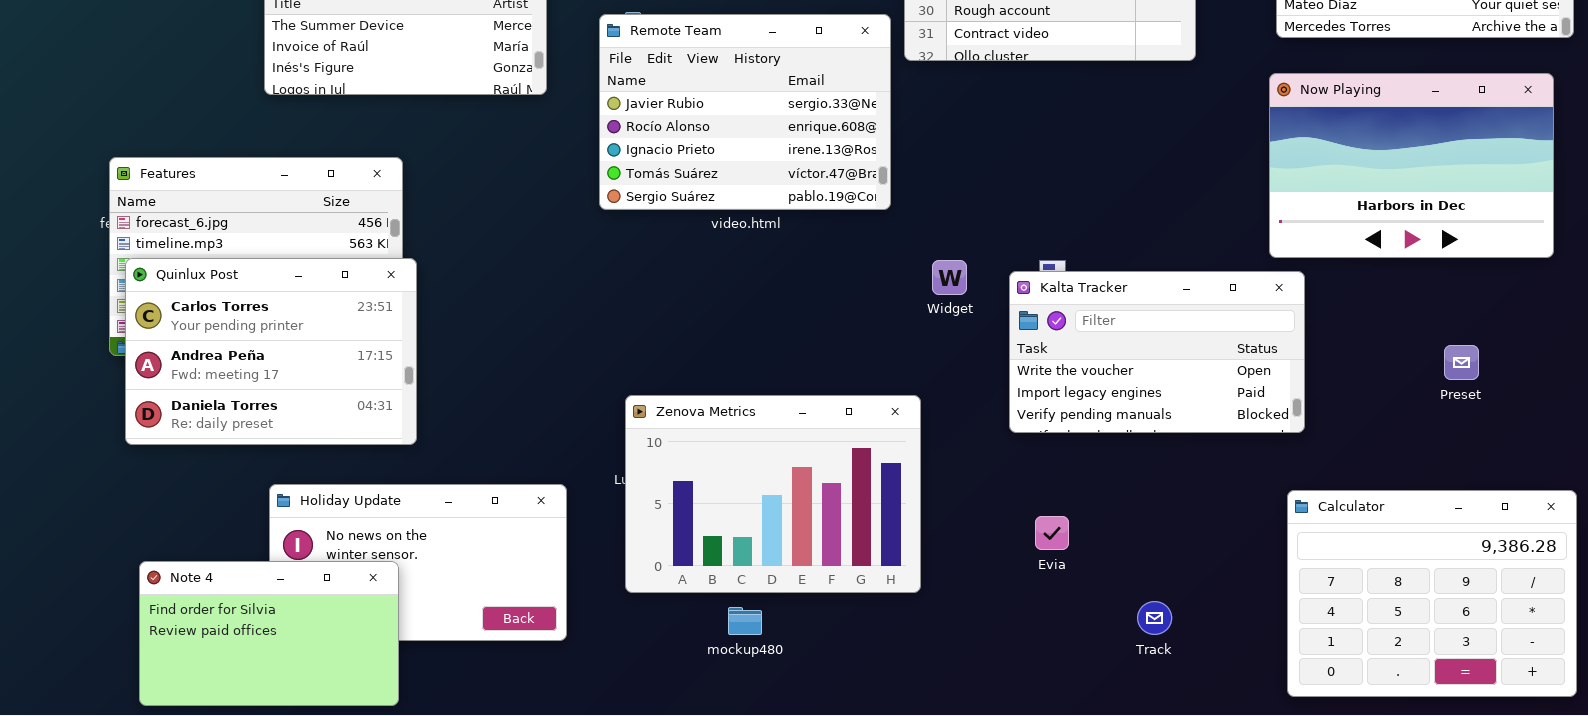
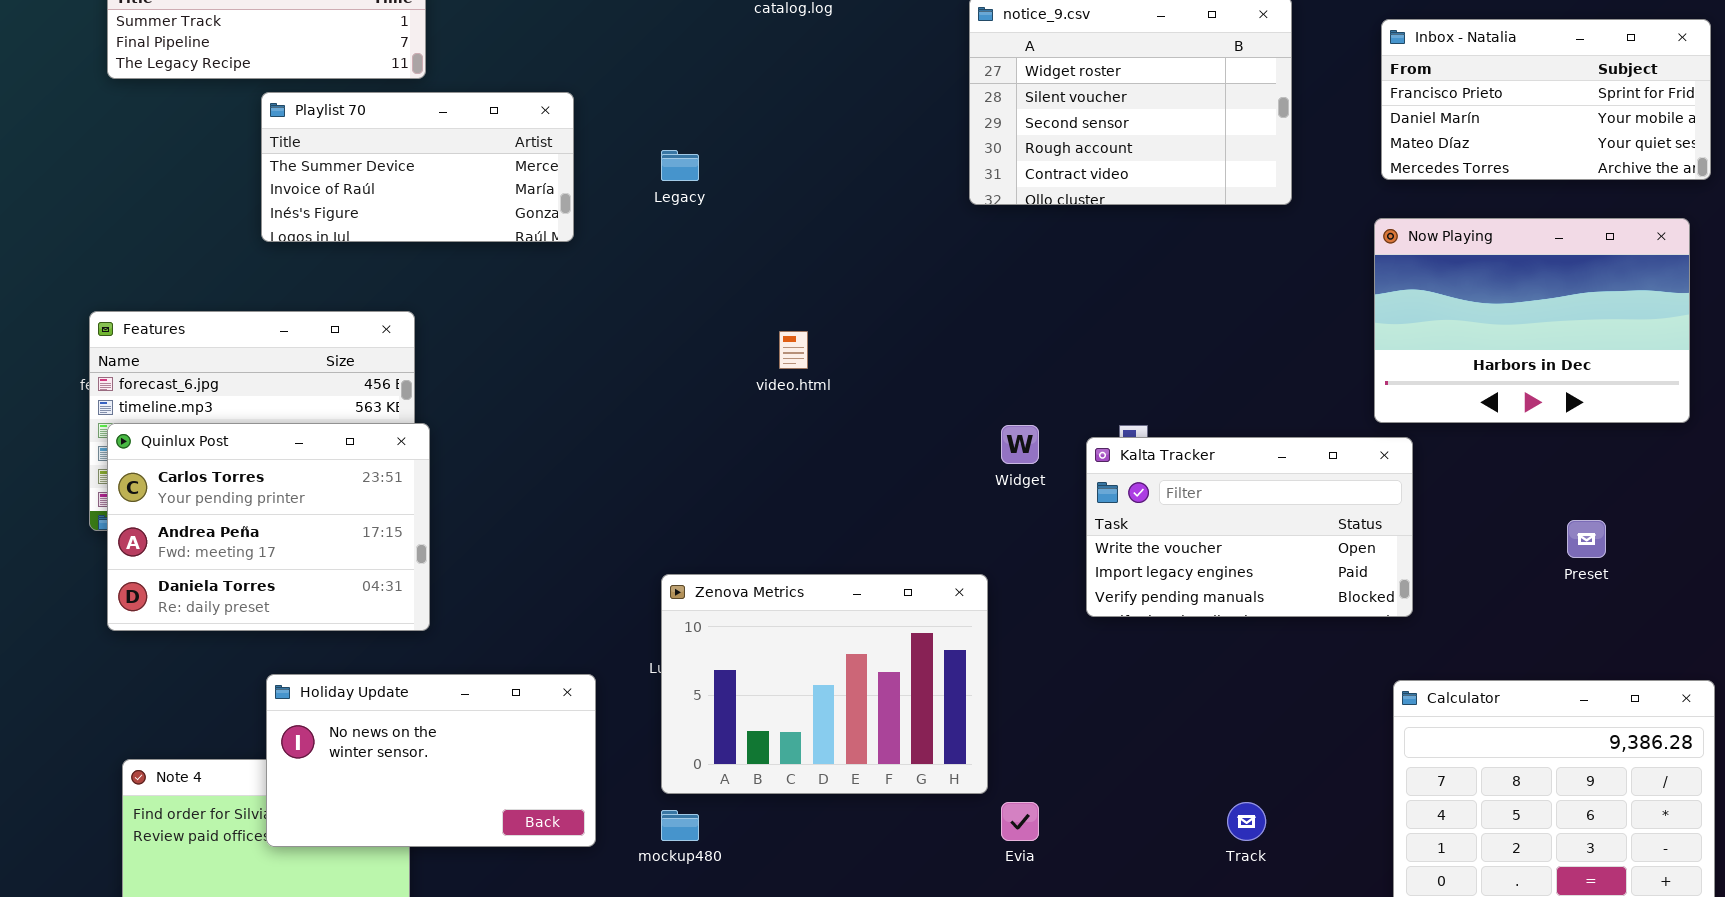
Remote Team: [599,14,891,210] -> none, closed
Holiday Update: [269,484,567,641] -> [266,674,596,847], raised
Evia: [1035,516,1069,550] -> [1001,802,1039,841], moved
mockup480: [728,607,762,635] -> [661,810,699,841], moved

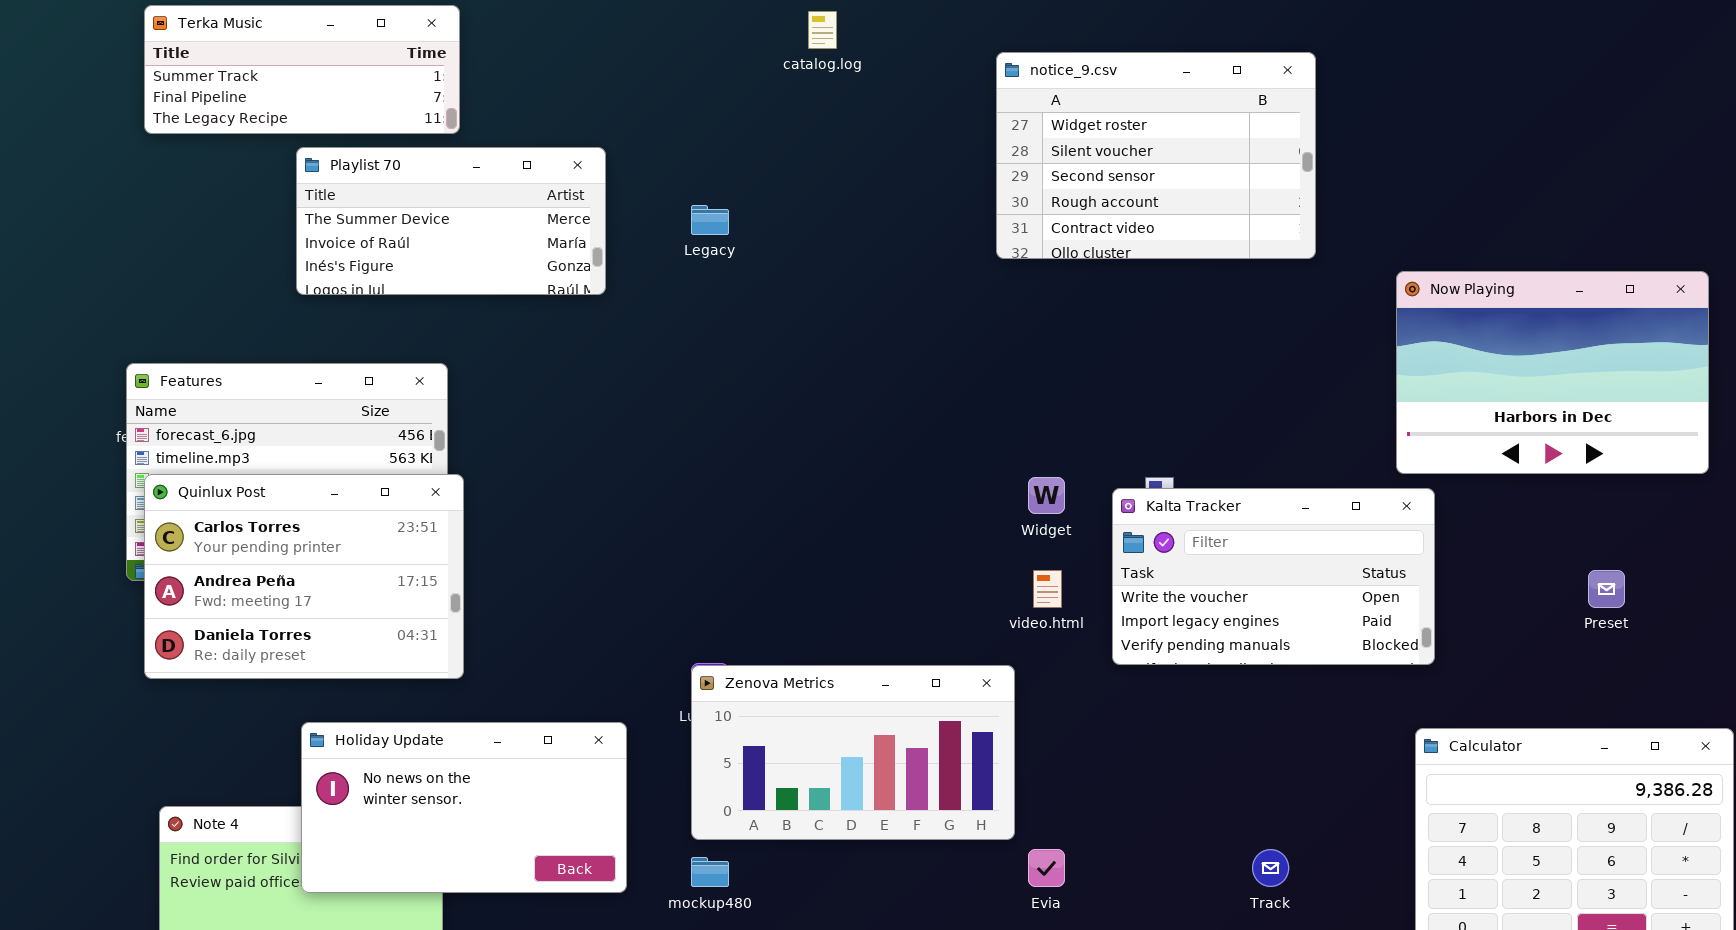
Inbox - Natalia: [1381,19,1711,180] -> none, closed
video.html: [779,331,808,369] -> [1033,570,1062,608], moved
Zenova Metrics: [661,574,988,794] -> [691,665,1015,840], resized

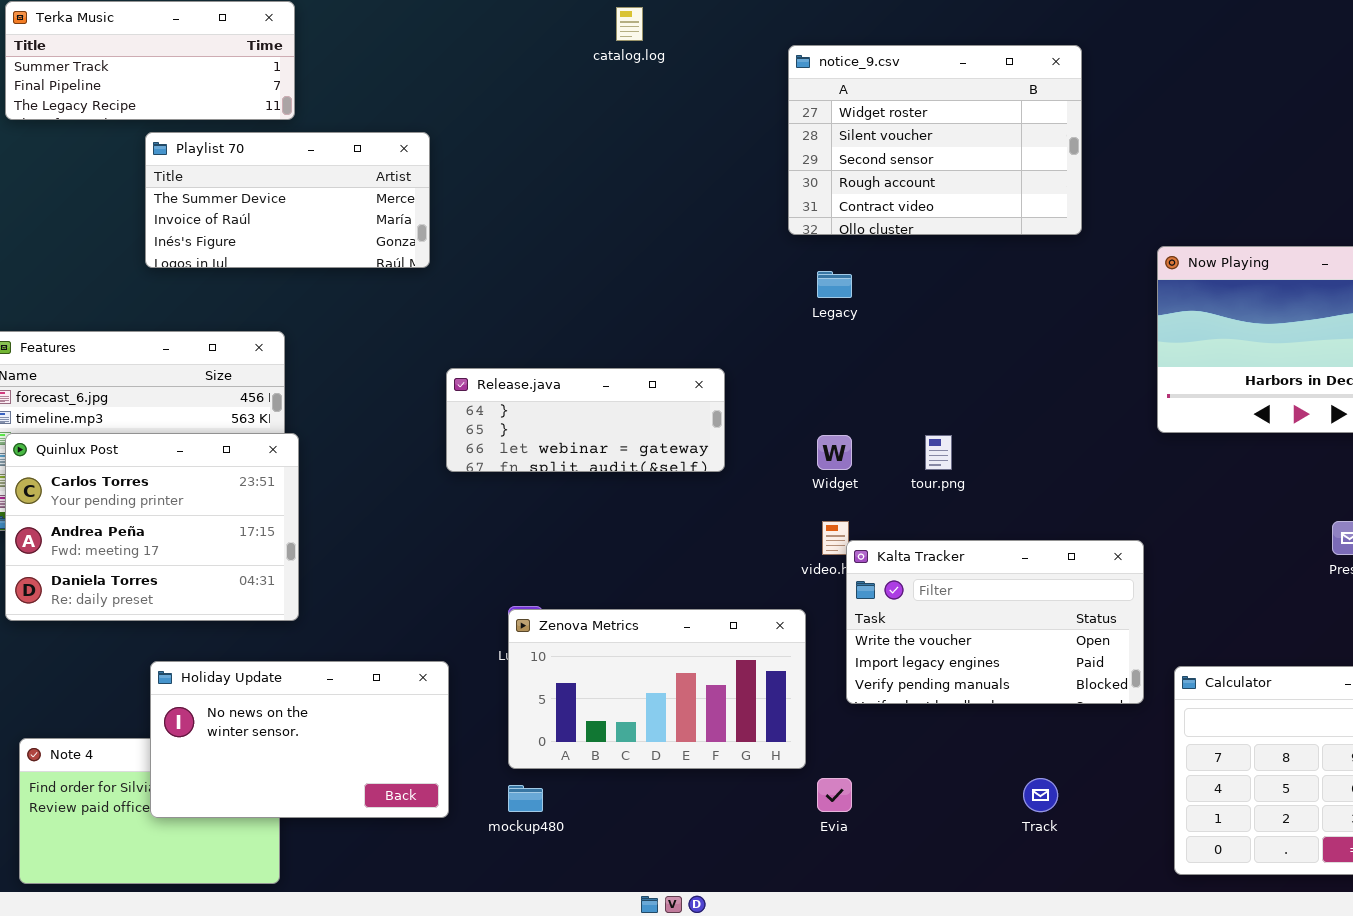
Legacy: [691,205,729,235] -> [817,271,852,298], moved
Release.java: none -> [446,368,725,472], opened
Kalta Tracker: [1112,488,1435,665] -> [846,540,1144,704], moved

